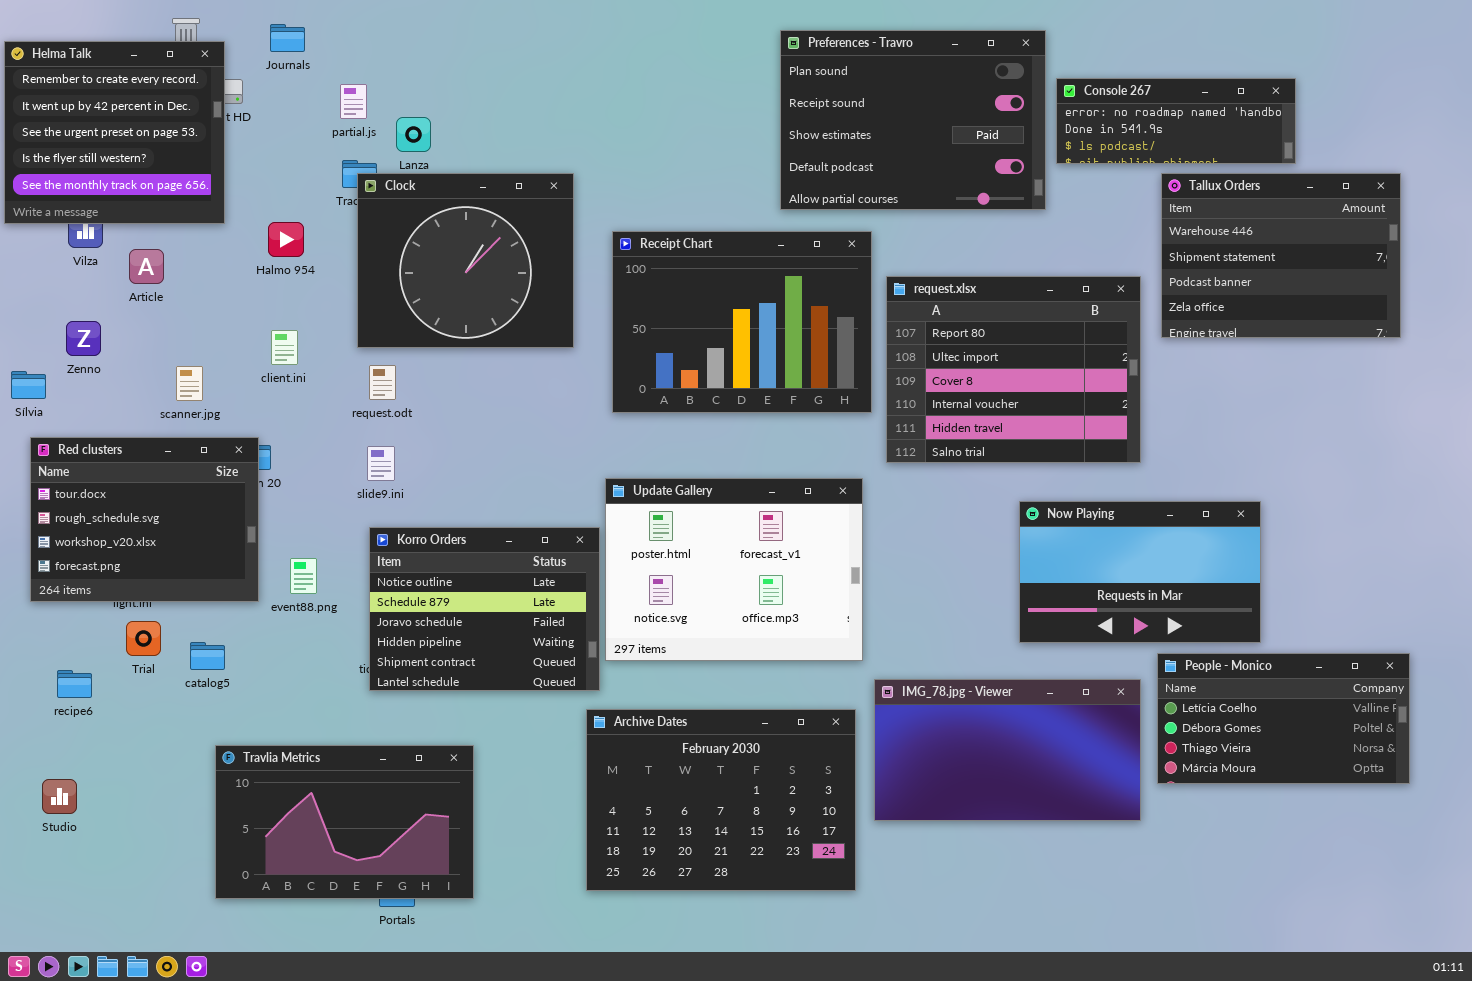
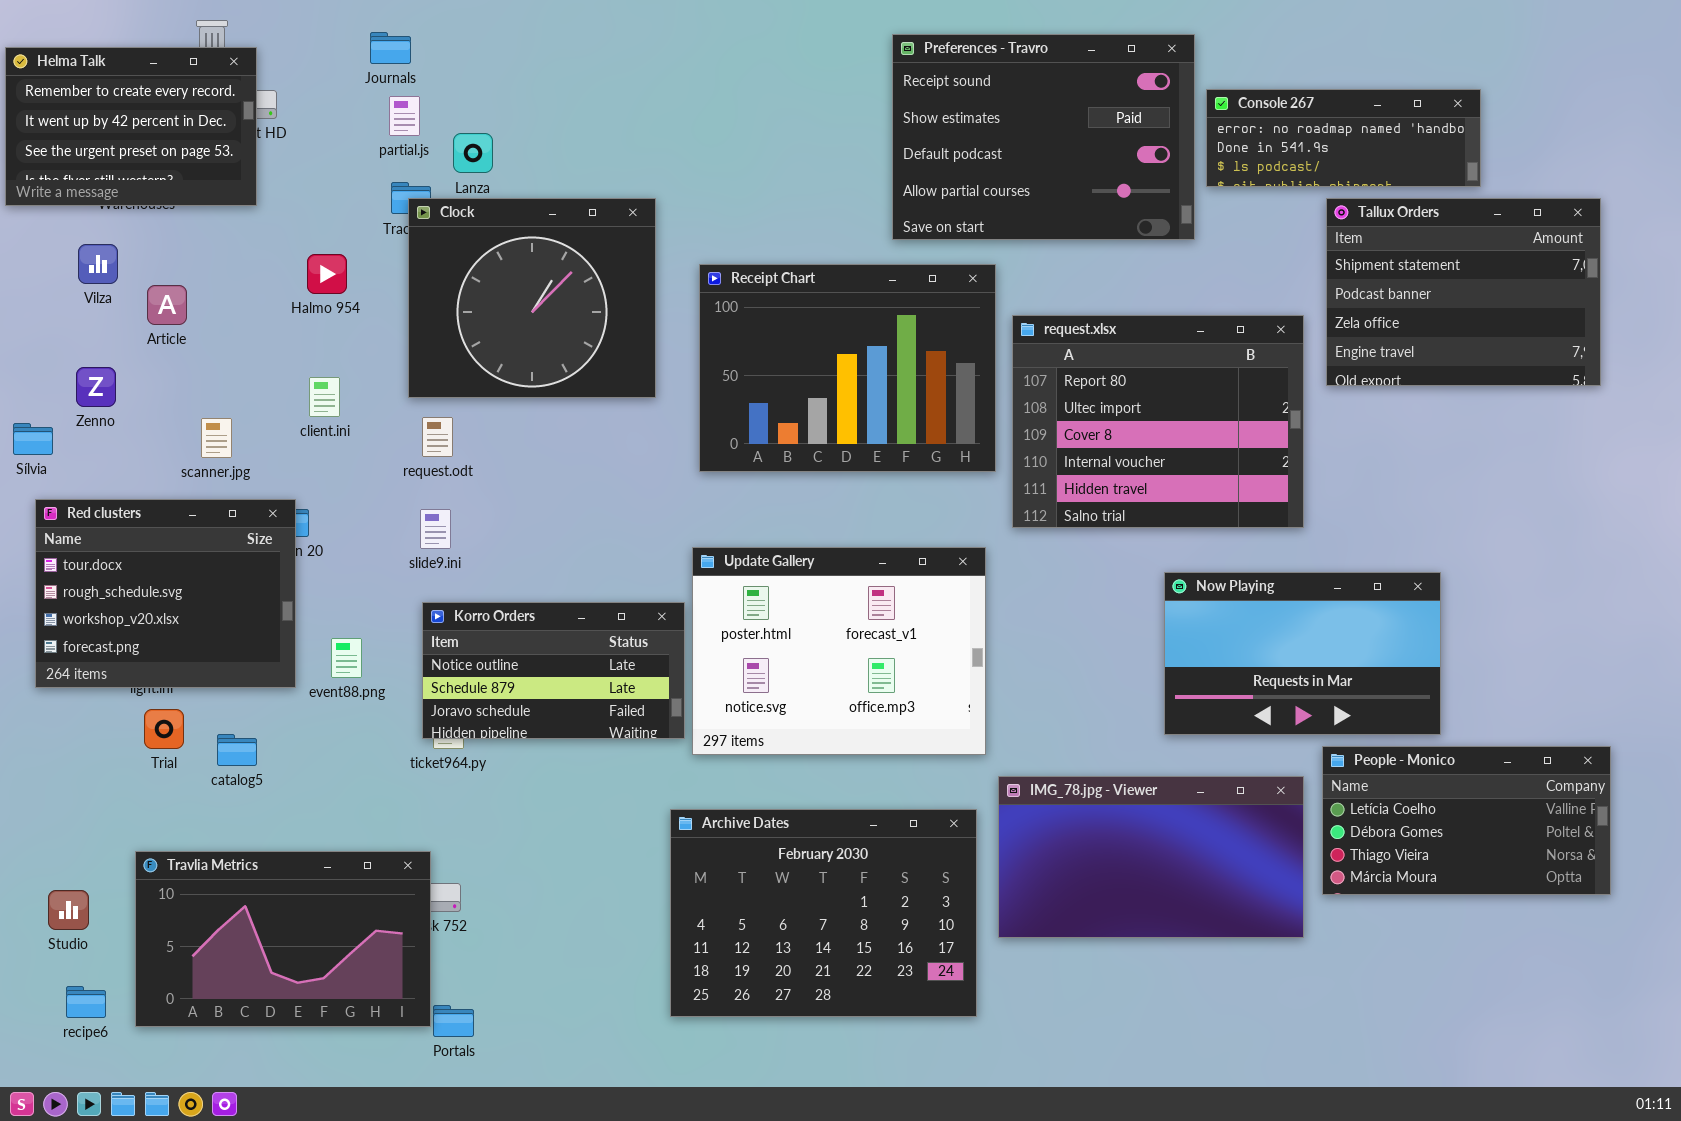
Journals: [270,24,305,52] -> [370,32,411,64], moved
Preferences - Travro: [780,30,1046,210] -> [892,34,1195,240], scrolled down 1 row
Helma Talk: [4,41,225,224] -> [5,47,257,206], resized
Tallux Orders: [1161,173,1401,338] -> [1326,198,1601,386], scrolled down 1 row
Korro Orders: [369,527,600,691] -> [422,602,685,739], resized
recipe6: [57,670,92,698] -> [66,986,106,1018], moved
Travlia Metrics: [215,745,474,899] -> [135,851,431,1027], moved

